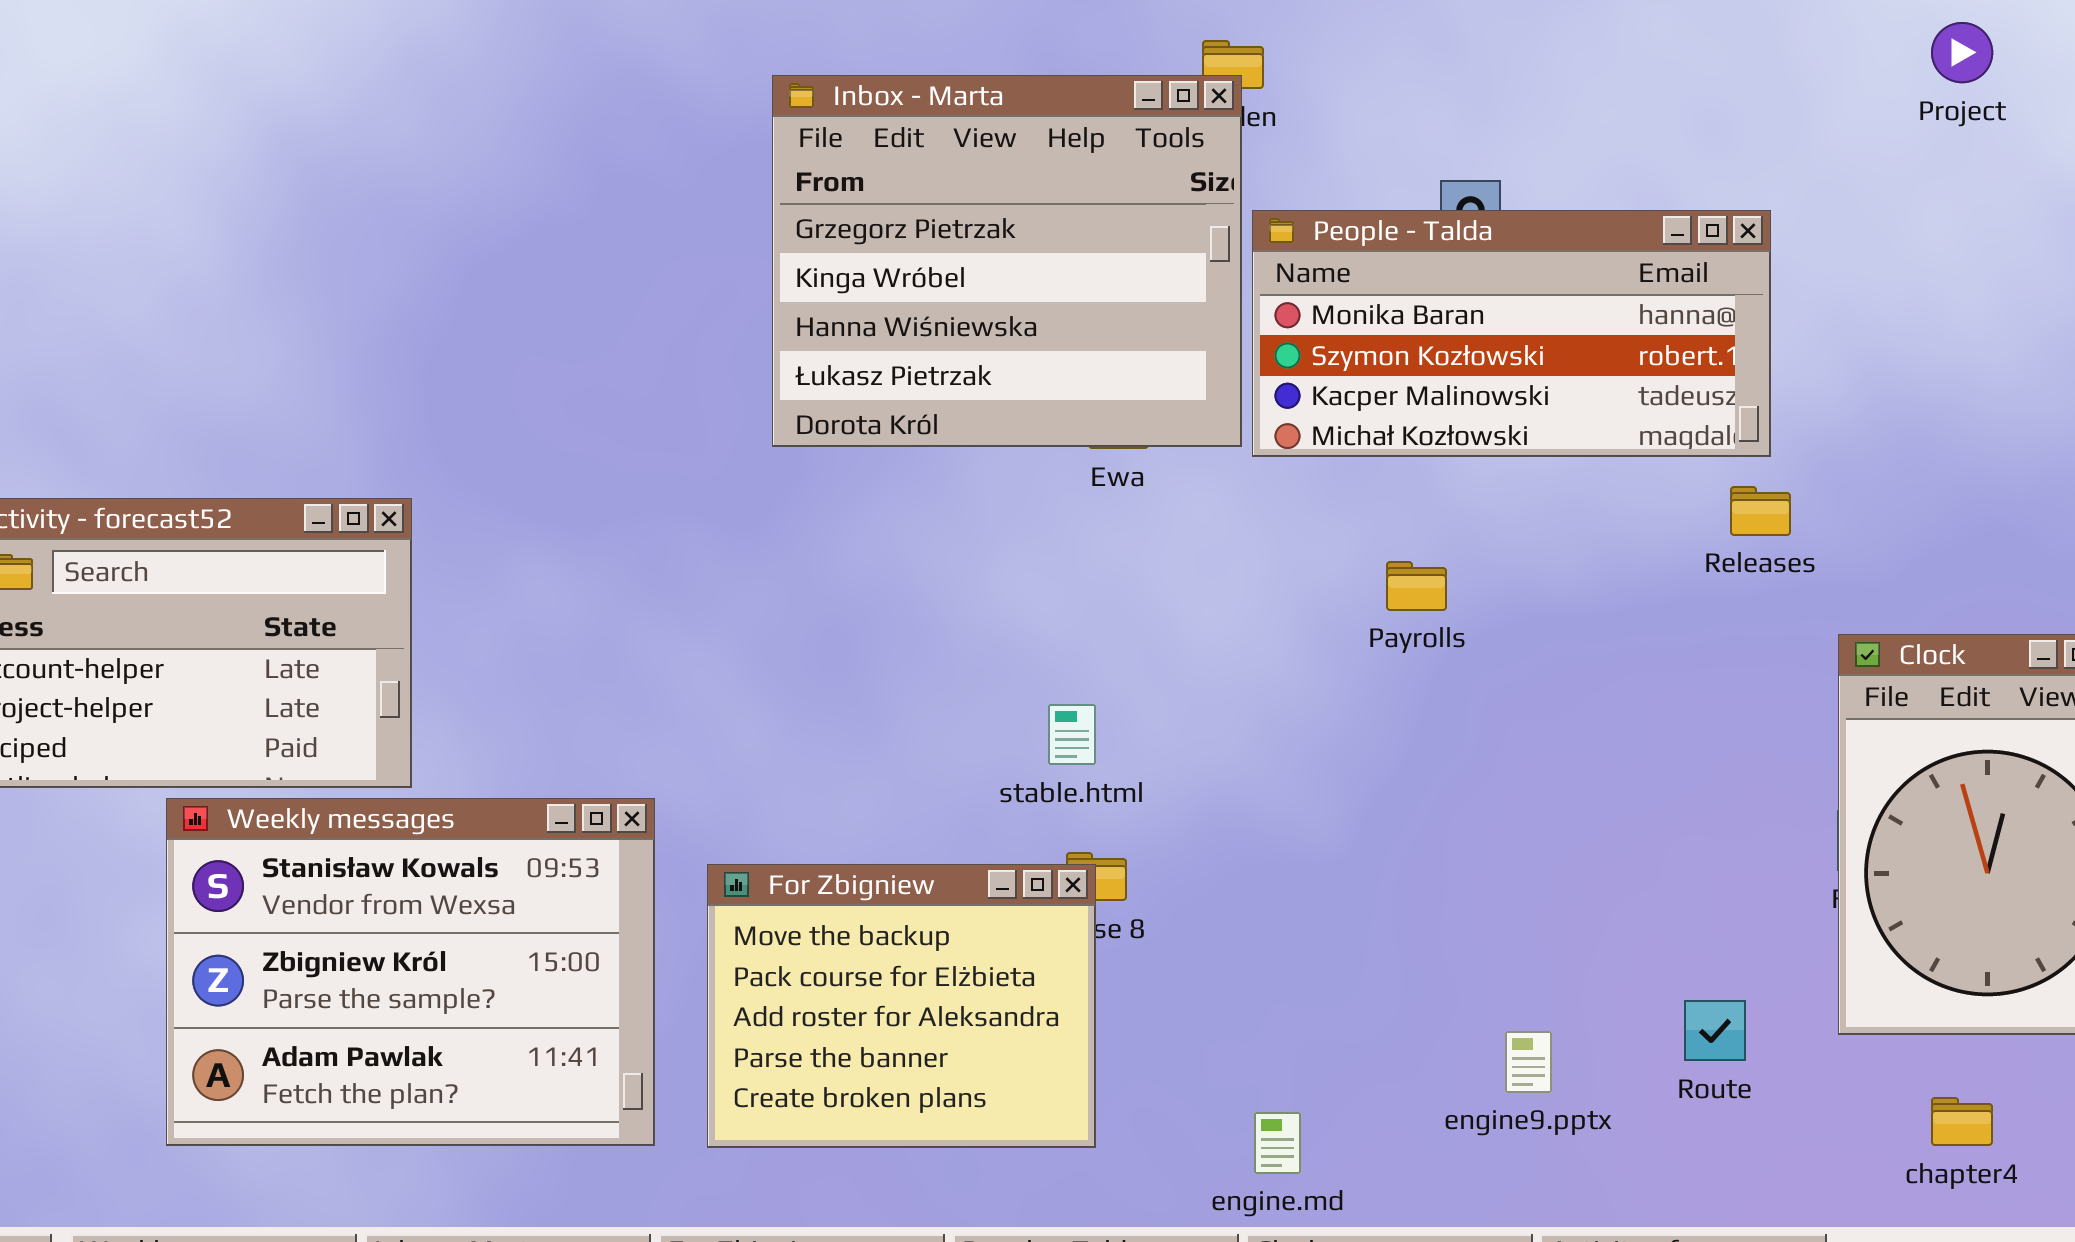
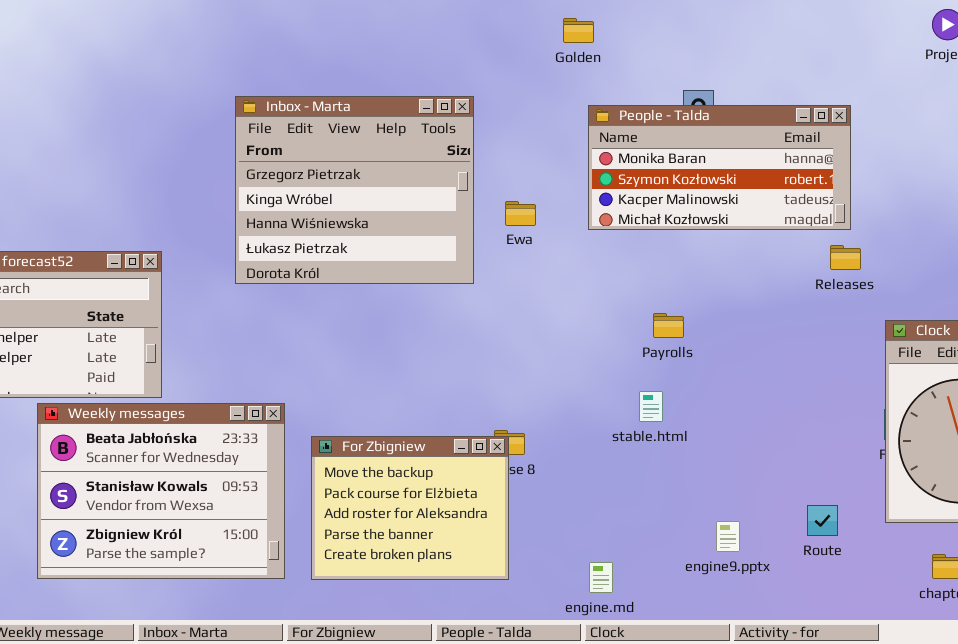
Inbox - Marta: [772,75,1242,447] -> [235,96,474,284], moved
Payrolls: [1386,561,1447,611] -> [653,313,684,338], moved
stable.html: [1048,704,1096,765] -> [639,391,663,422], moved
Weekly messages: [166,798,655,1146] -> [37,403,285,579], scrolled up 1 row

